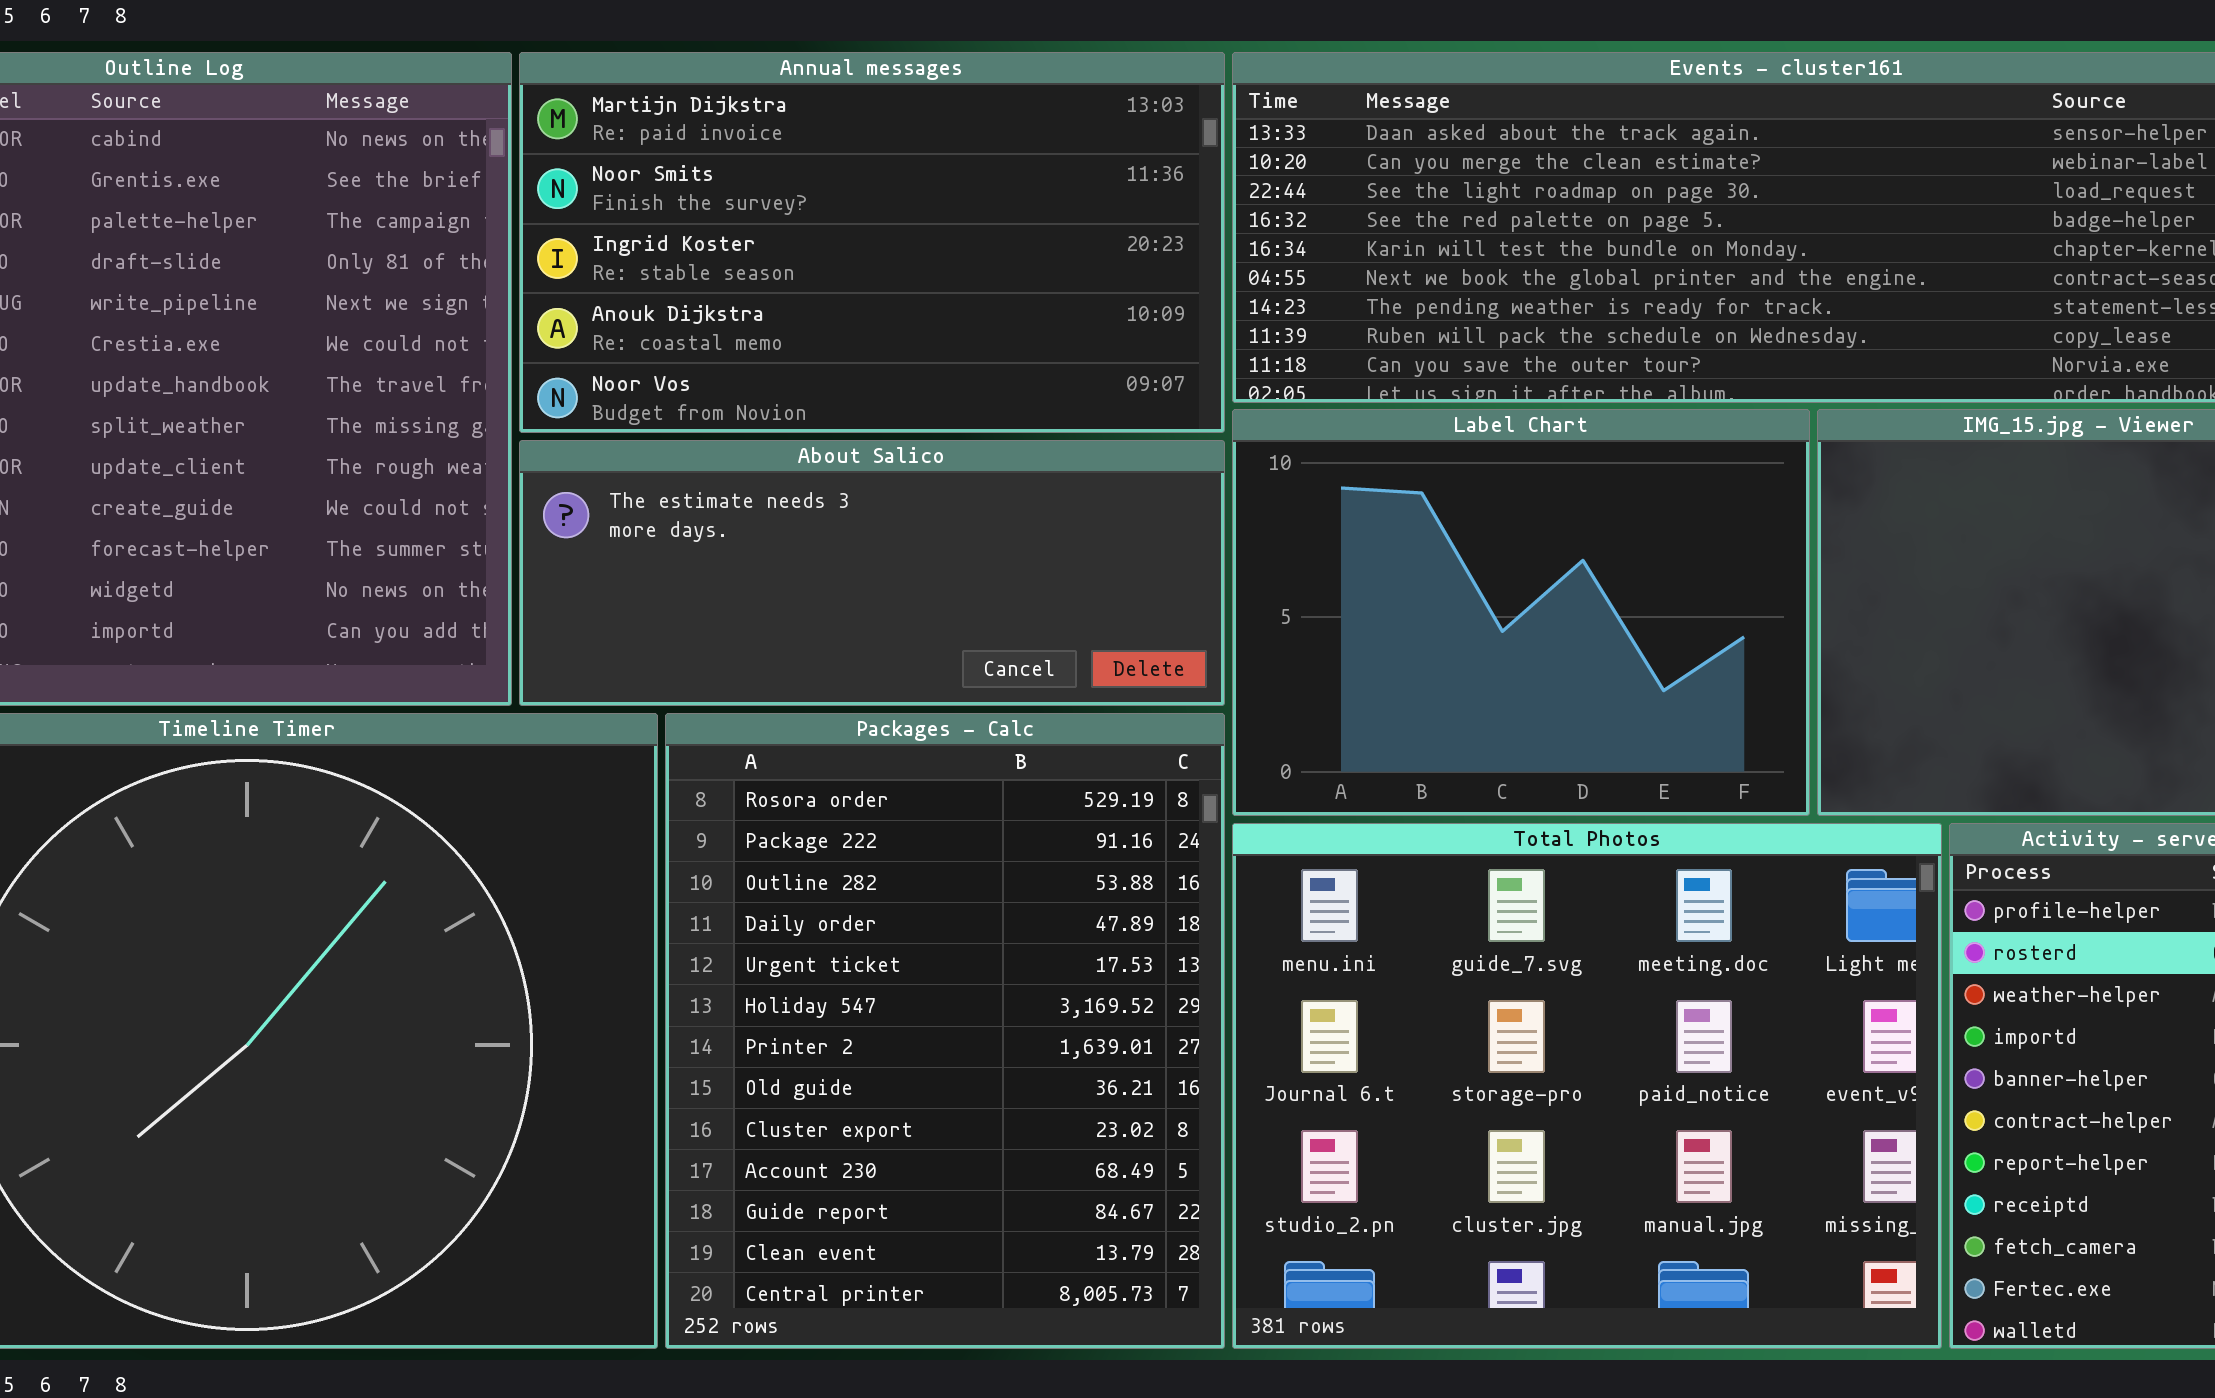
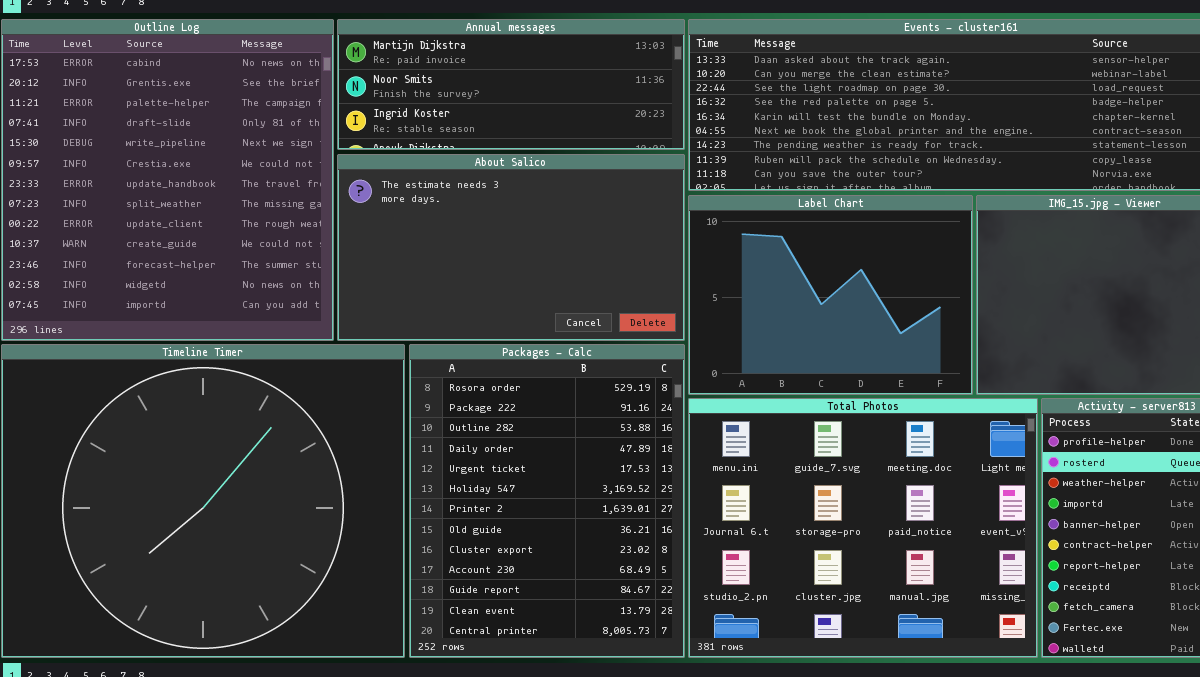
Annual messages: [519,52,1225,433] -> [337,19,685,150], resized
About Salico: [519,440,1225,706] -> [337,154,685,341], resized

